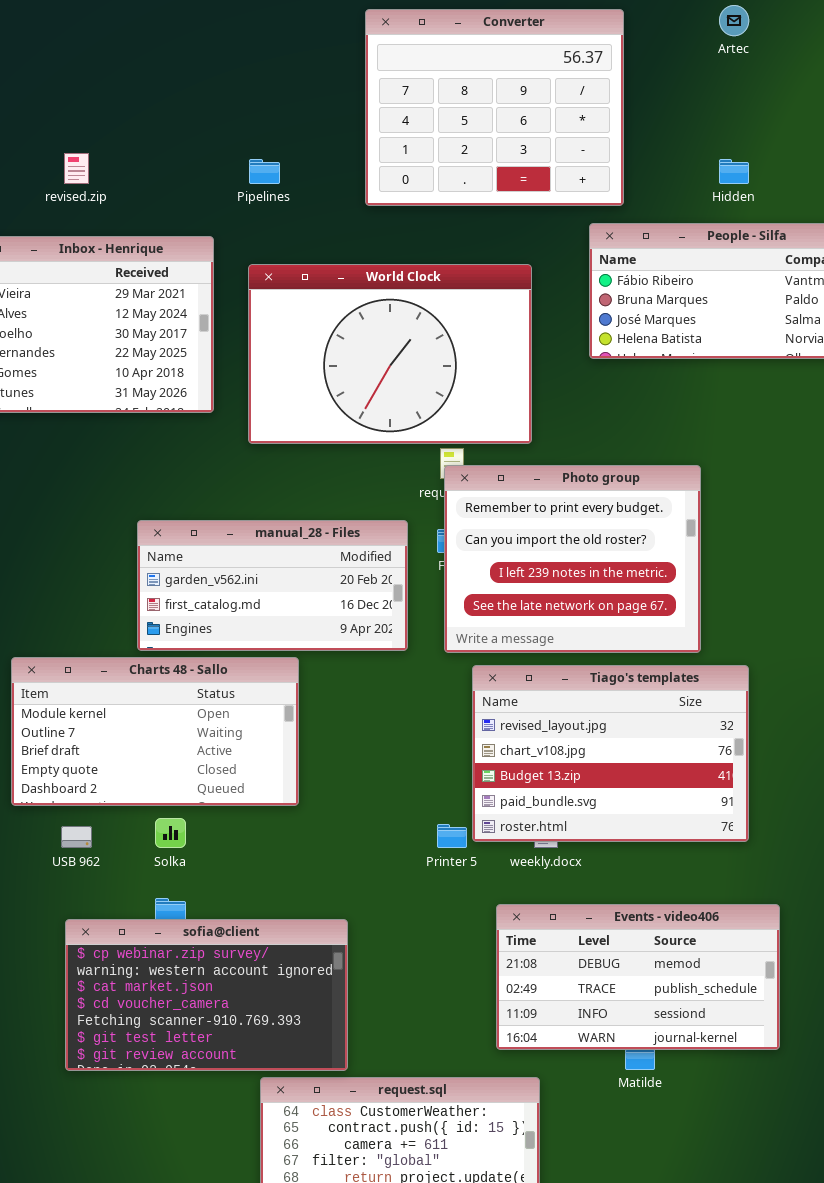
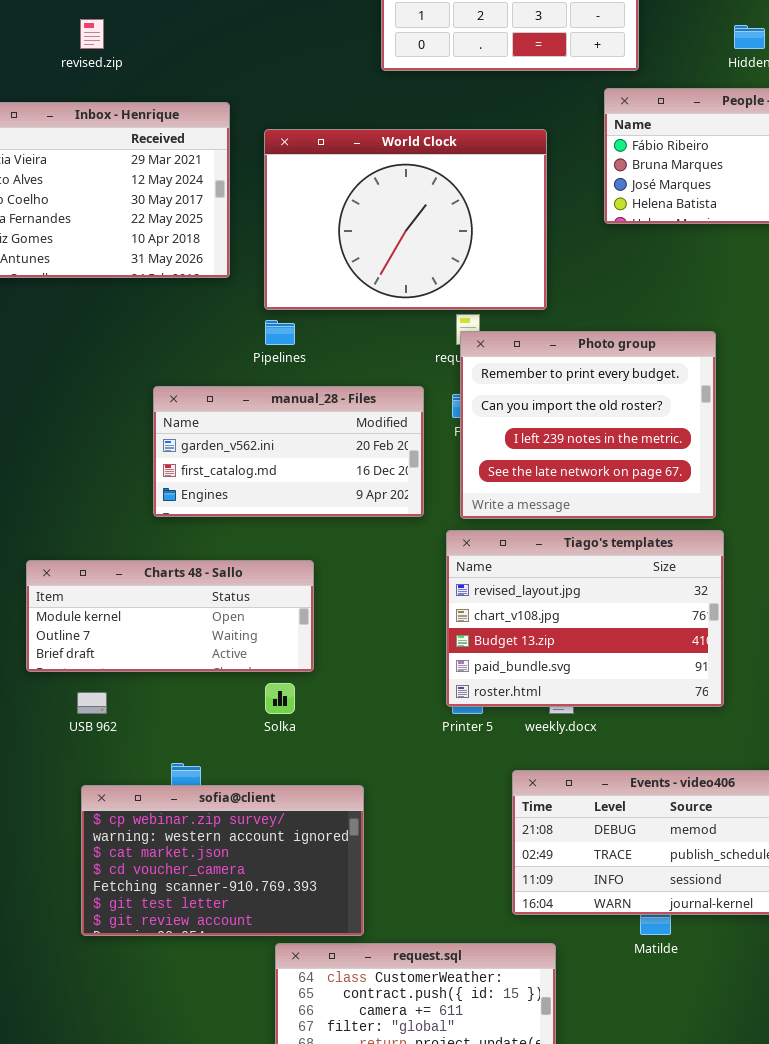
Pipelines: [249,159,280,184] -> [265,320,295,345], moved
Charts 48 - Sallo: [11,657,299,806] -> [26,560,314,672], resized
Tiago's templates: [472,665,749,842] -> [446,530,724,707], moved
Solka: [155,818,186,848] -> [265,683,295,714], moved

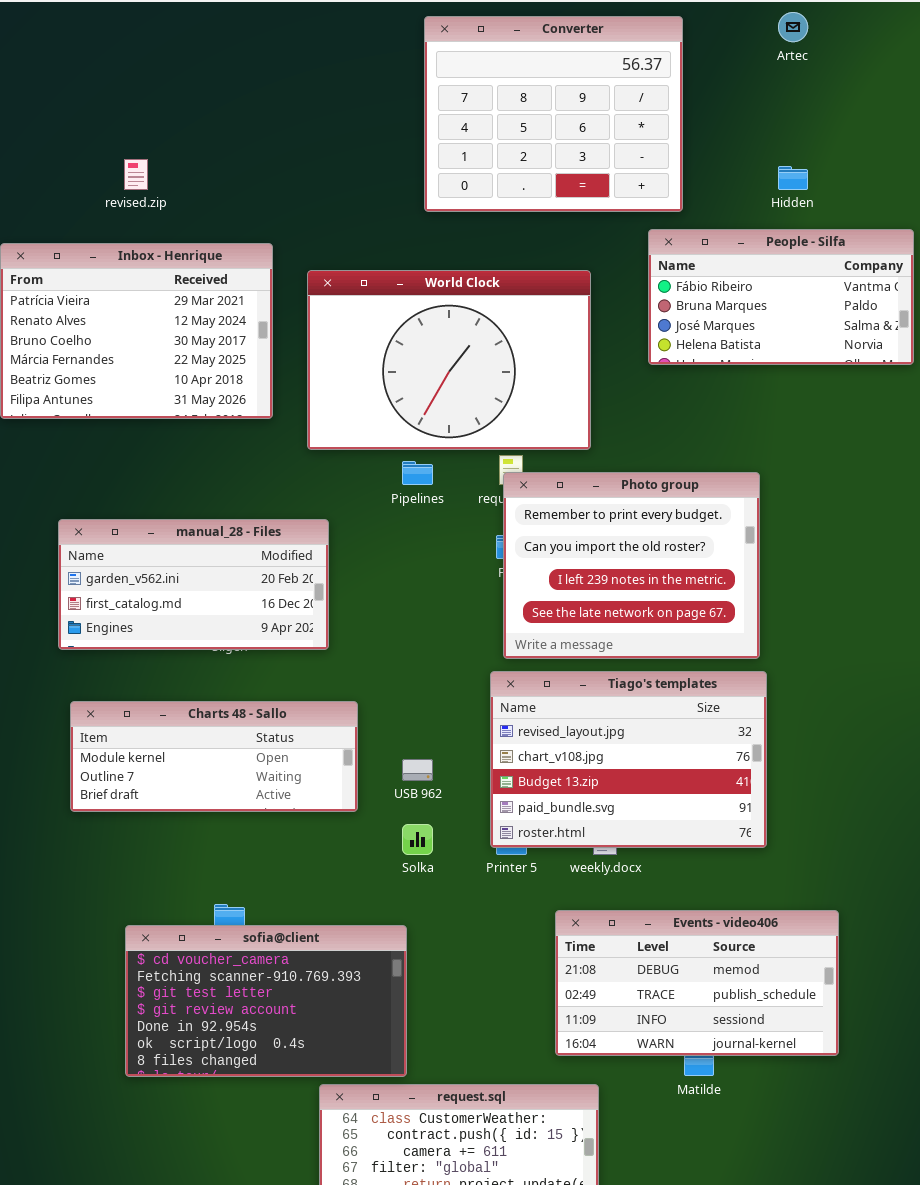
Pipelines: [265,320,295,345] -> [402,461,433,485], moved
manual_28 - Files: [153,386,424,517] -> [58,519,329,650], moved
Solka: [265,683,295,714] -> [402,824,433,855], moved
USB 962: [77,692,107,714] -> [402,759,433,781], moved
sofia@client: [81,785,364,936] -> [125,925,407,1077], scrolled down 3 rows

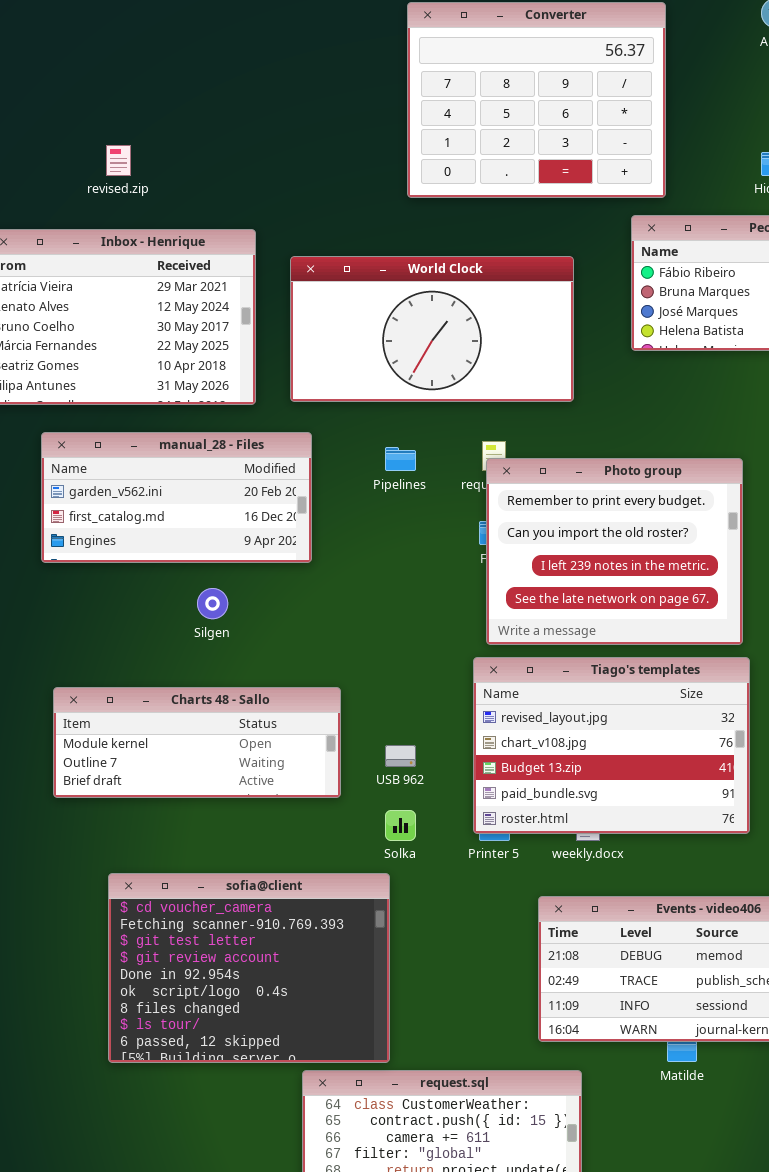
World Clock: [307,270,591,450] -> [290,256,574,402], resized
manual_28 - Files: [58,519,329,650] -> [41,432,312,563], moved
sofia@client: [125,925,407,1077] -> [108,873,390,1063], resized

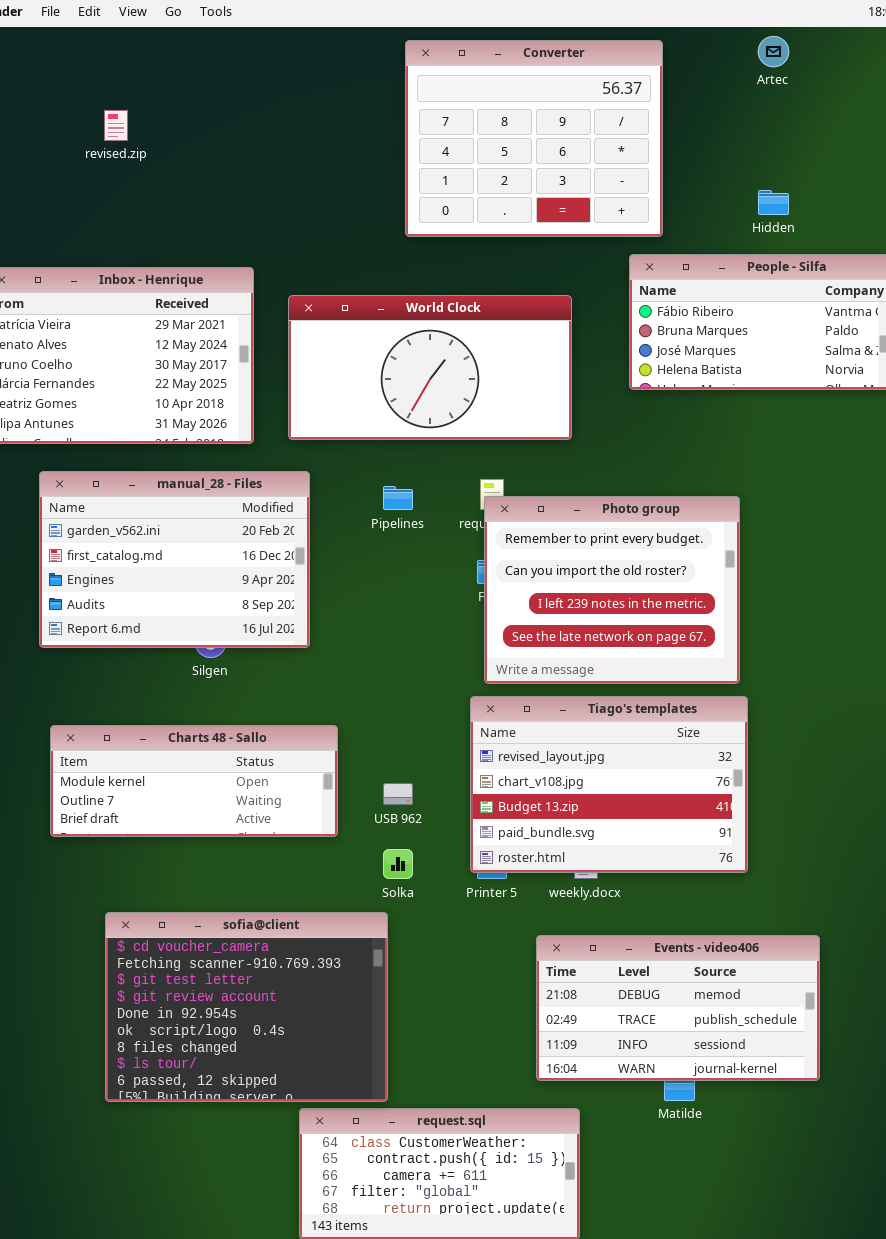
revised.zip: [106,145,131,176] -> [104,110,128,141], moved
manual_28 - Files: [41,432,312,563] -> [39,471,310,648], resized

